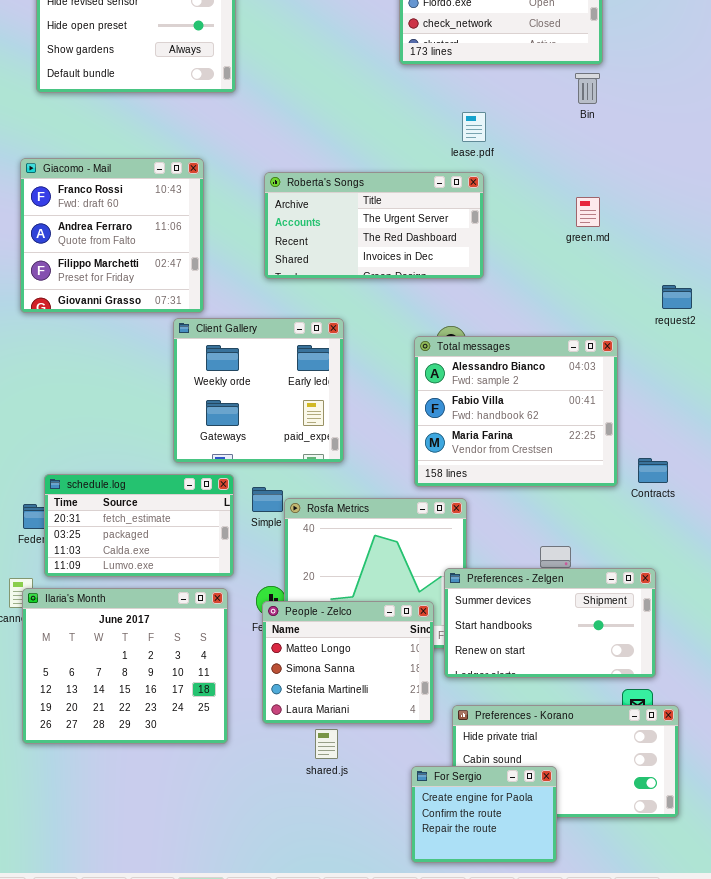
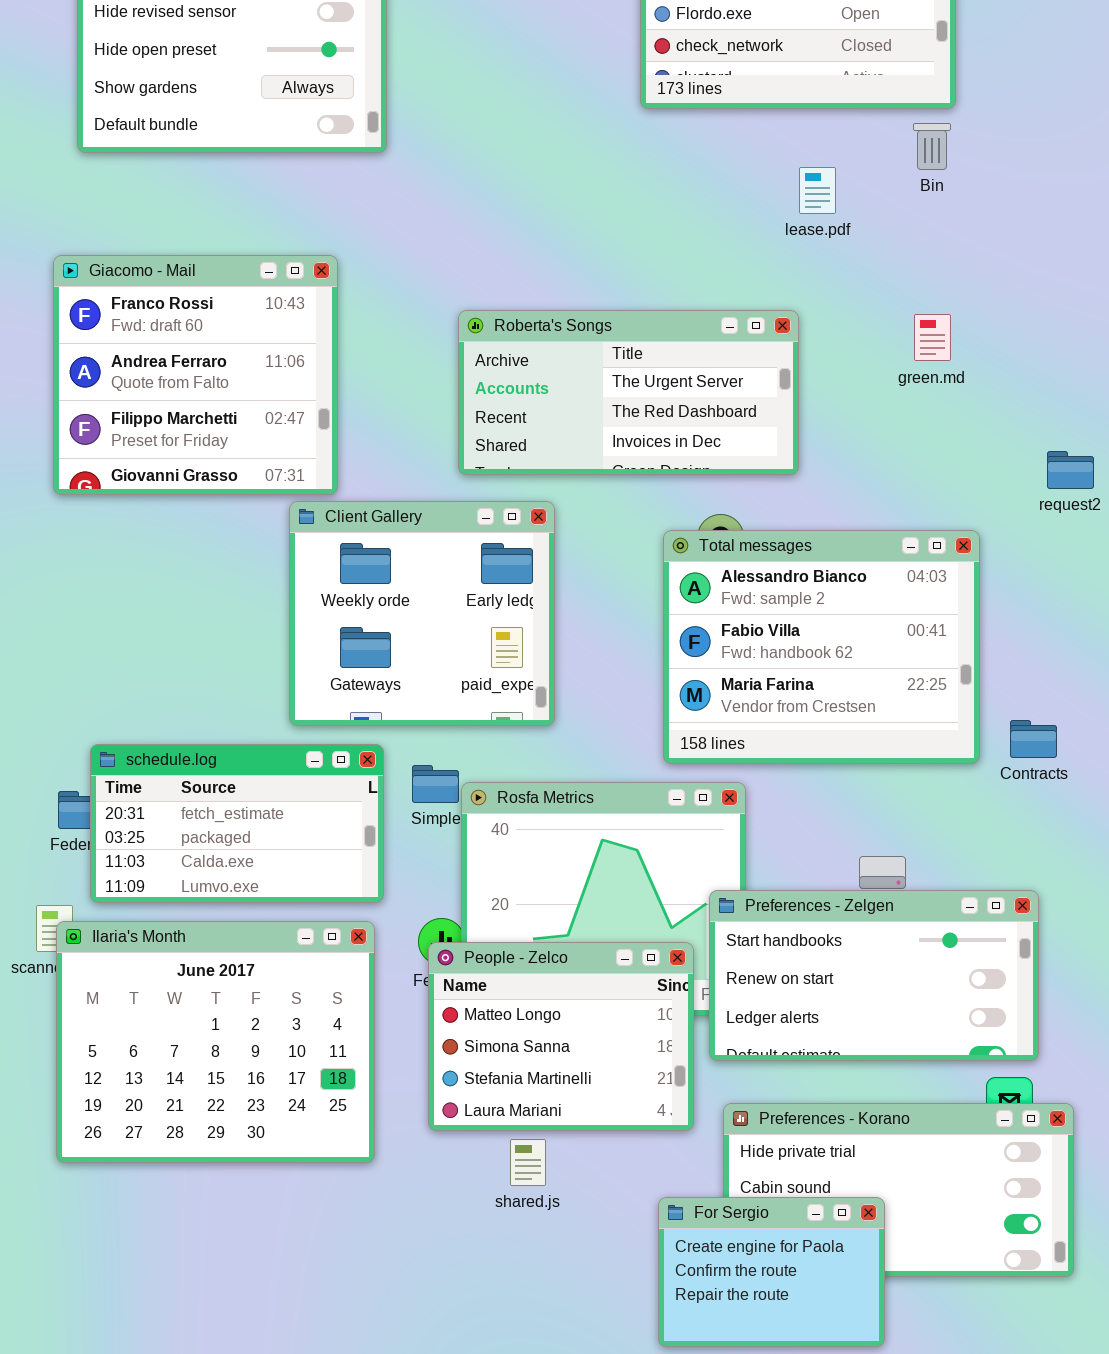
lease.pdf: [462,112,486,142] -> [799,167,836,214], moved
Roberta's Songs: [264,172,484,279] -> [458,310,799,475], moved
Preferences - Zelgen: [444,568,656,678] -> [709,890,1039,1061], scrolled down 1 row

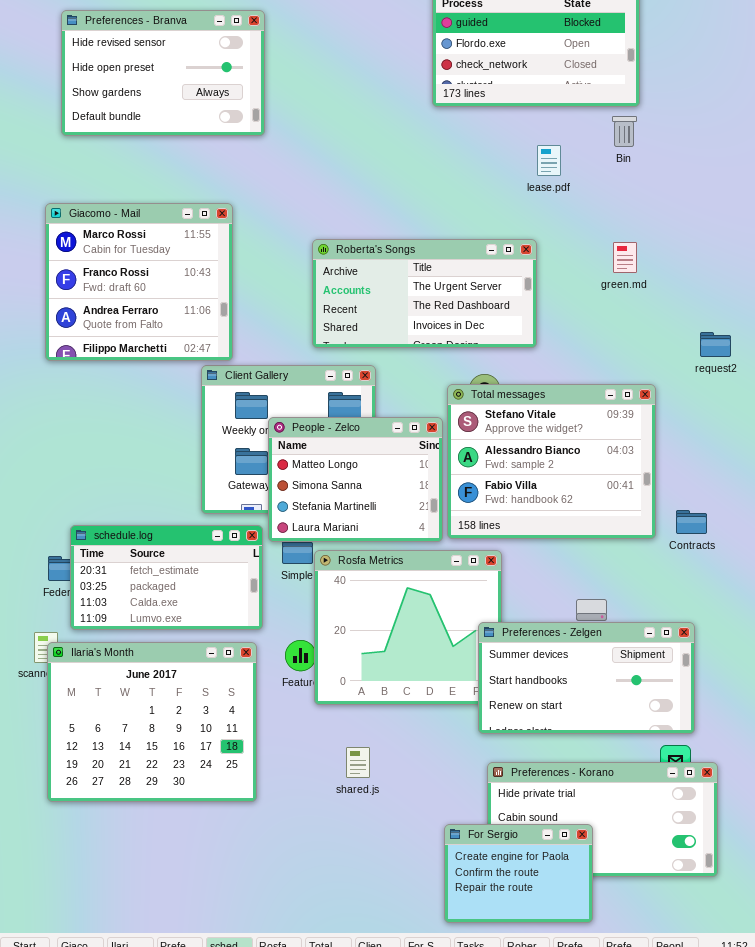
Giacomo - Mail: [53,255,338,495] -> [45,203,233,361], scrolled up 1 row
Total messages: [663,530,980,764] -> [447,384,656,539], scrolled up 1 row
Preferences - Zelgen: [709,890,1039,1061] -> [478,622,695,734], scrolled up 1 row
People - Zelco: [428,942,694,1131] -> [268,417,443,542], moved
shared.js: [510,1139,546,1186] -> [346,747,370,778], moved

